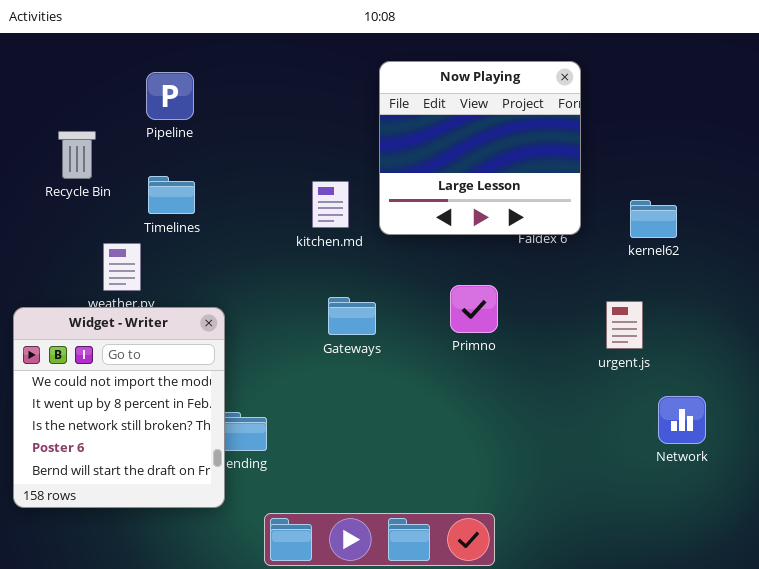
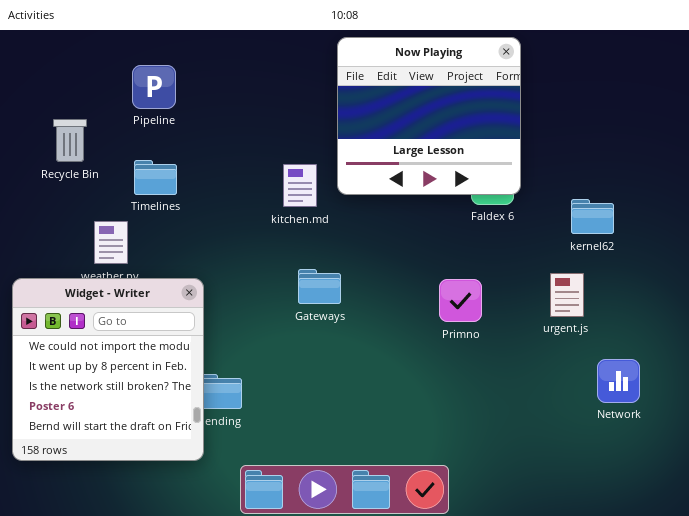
Now Playing: [379,61,581,235] -> [337,37,521,195], moved
kernel62: [630,200,677,238] -> [571,199,614,234], moved
Primno: [450,285,498,333] -> [439,279,482,322], moved

